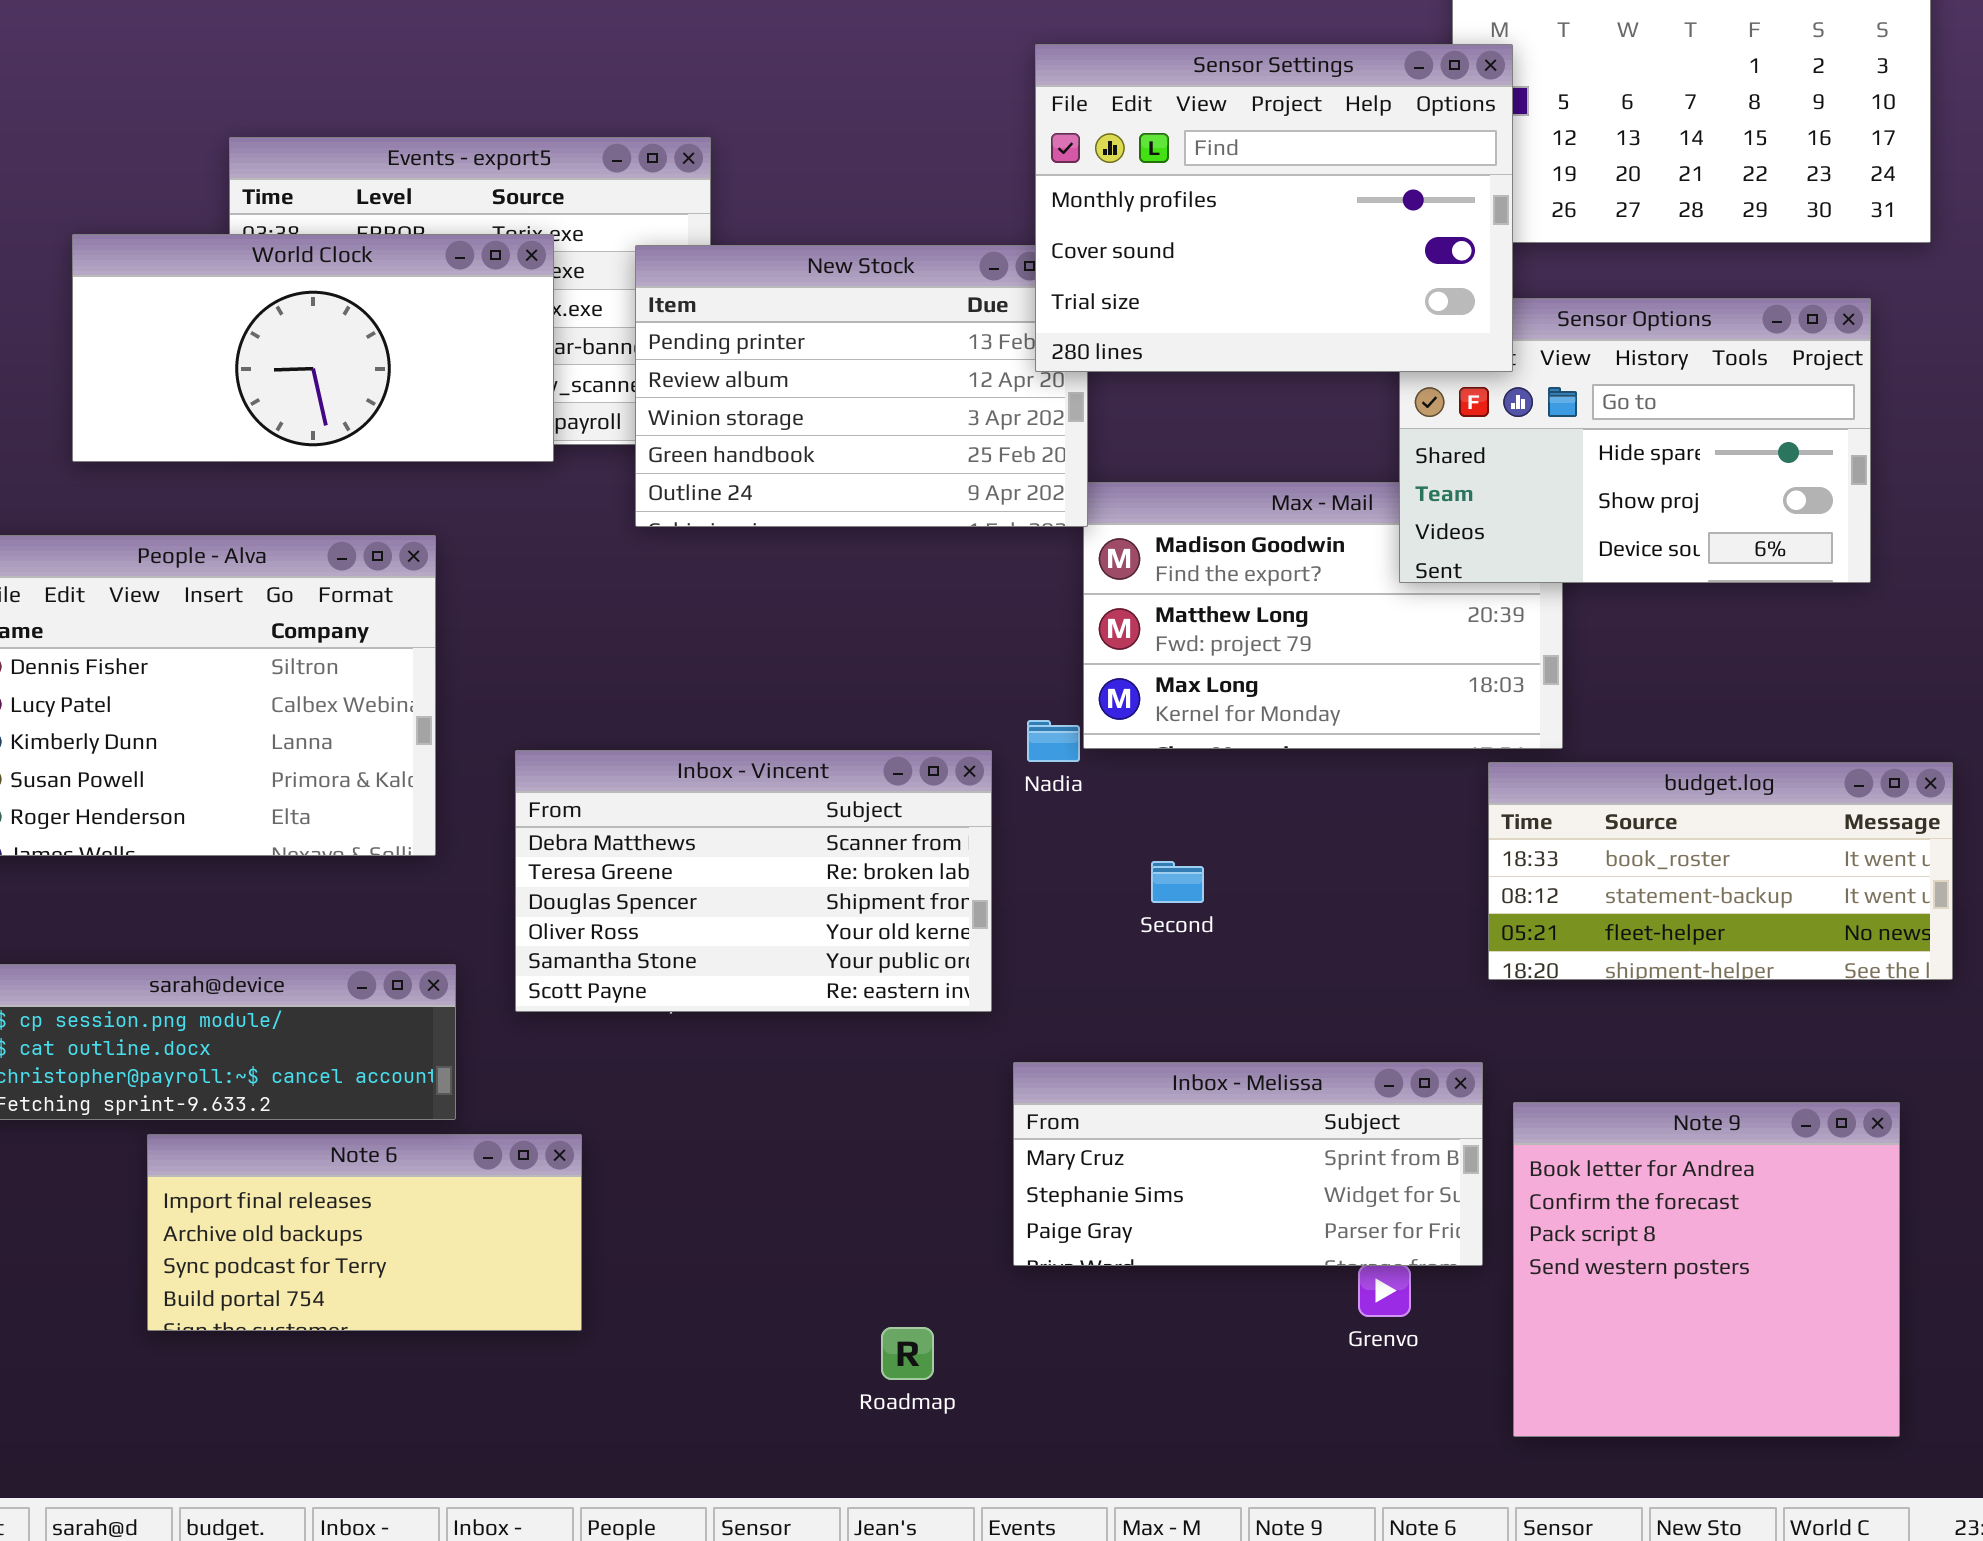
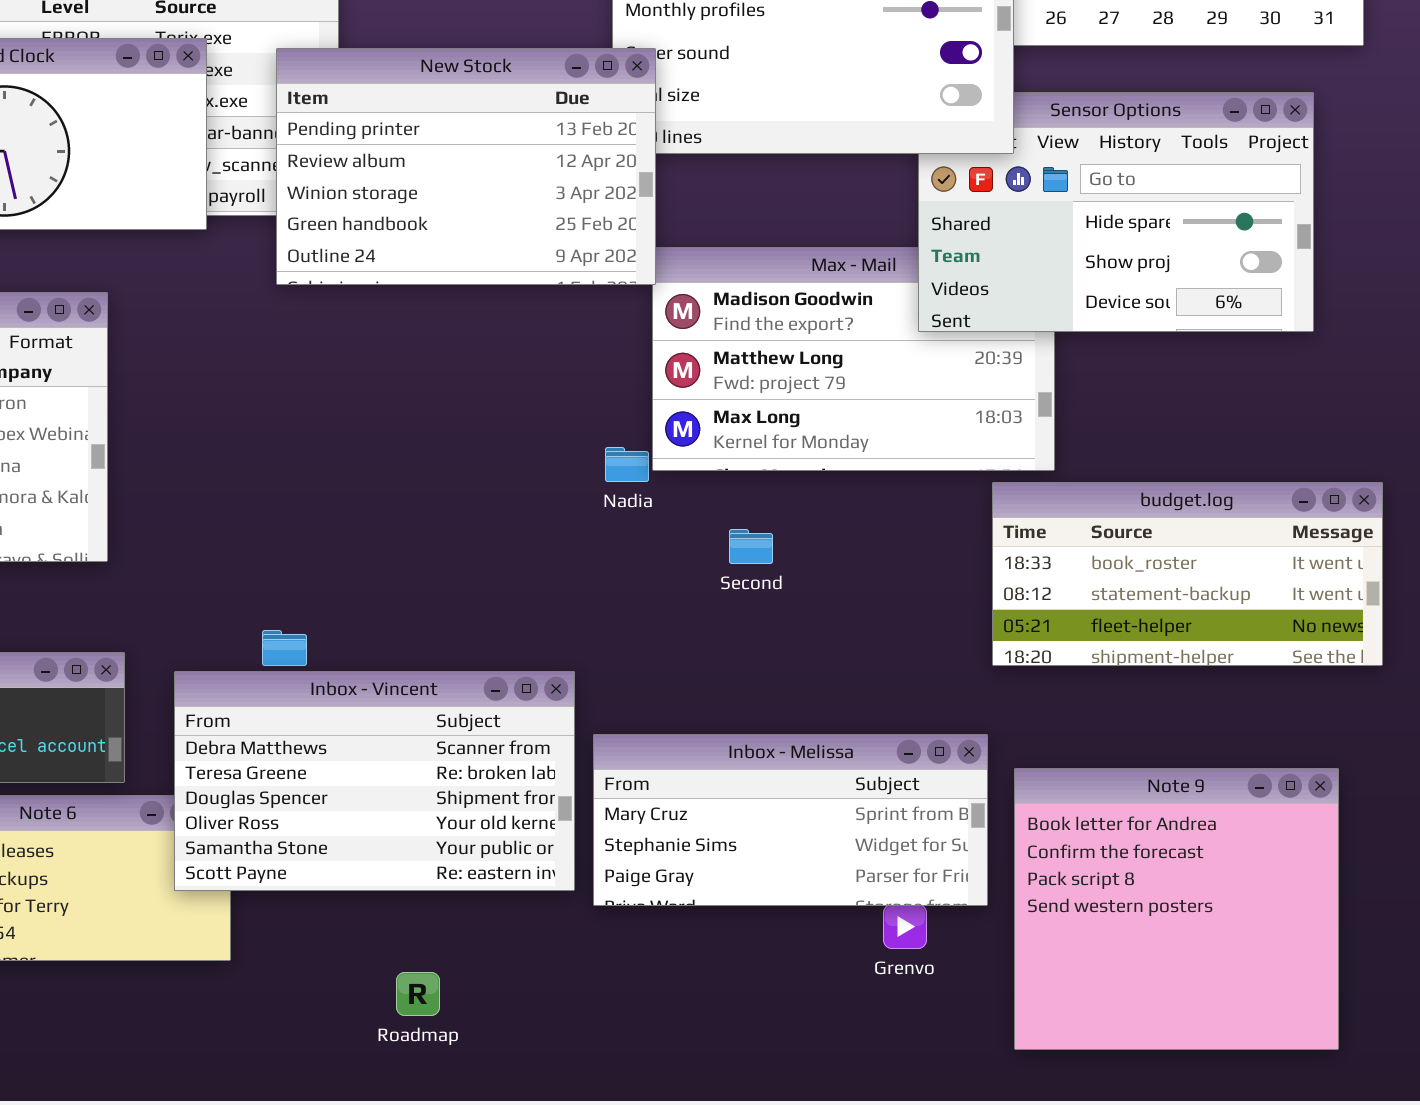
New Stock: [635,245,1088,527] -> [276,48,656,285], raised
Inbox - Vincent: [515,750,992,1012] -> [174,671,575,891], moved
Second: [1151,861,1204,903] -> [729,529,773,564], moved
Roadmap: [881,1327,934,1380] -> [396,972,440,1016], moved

